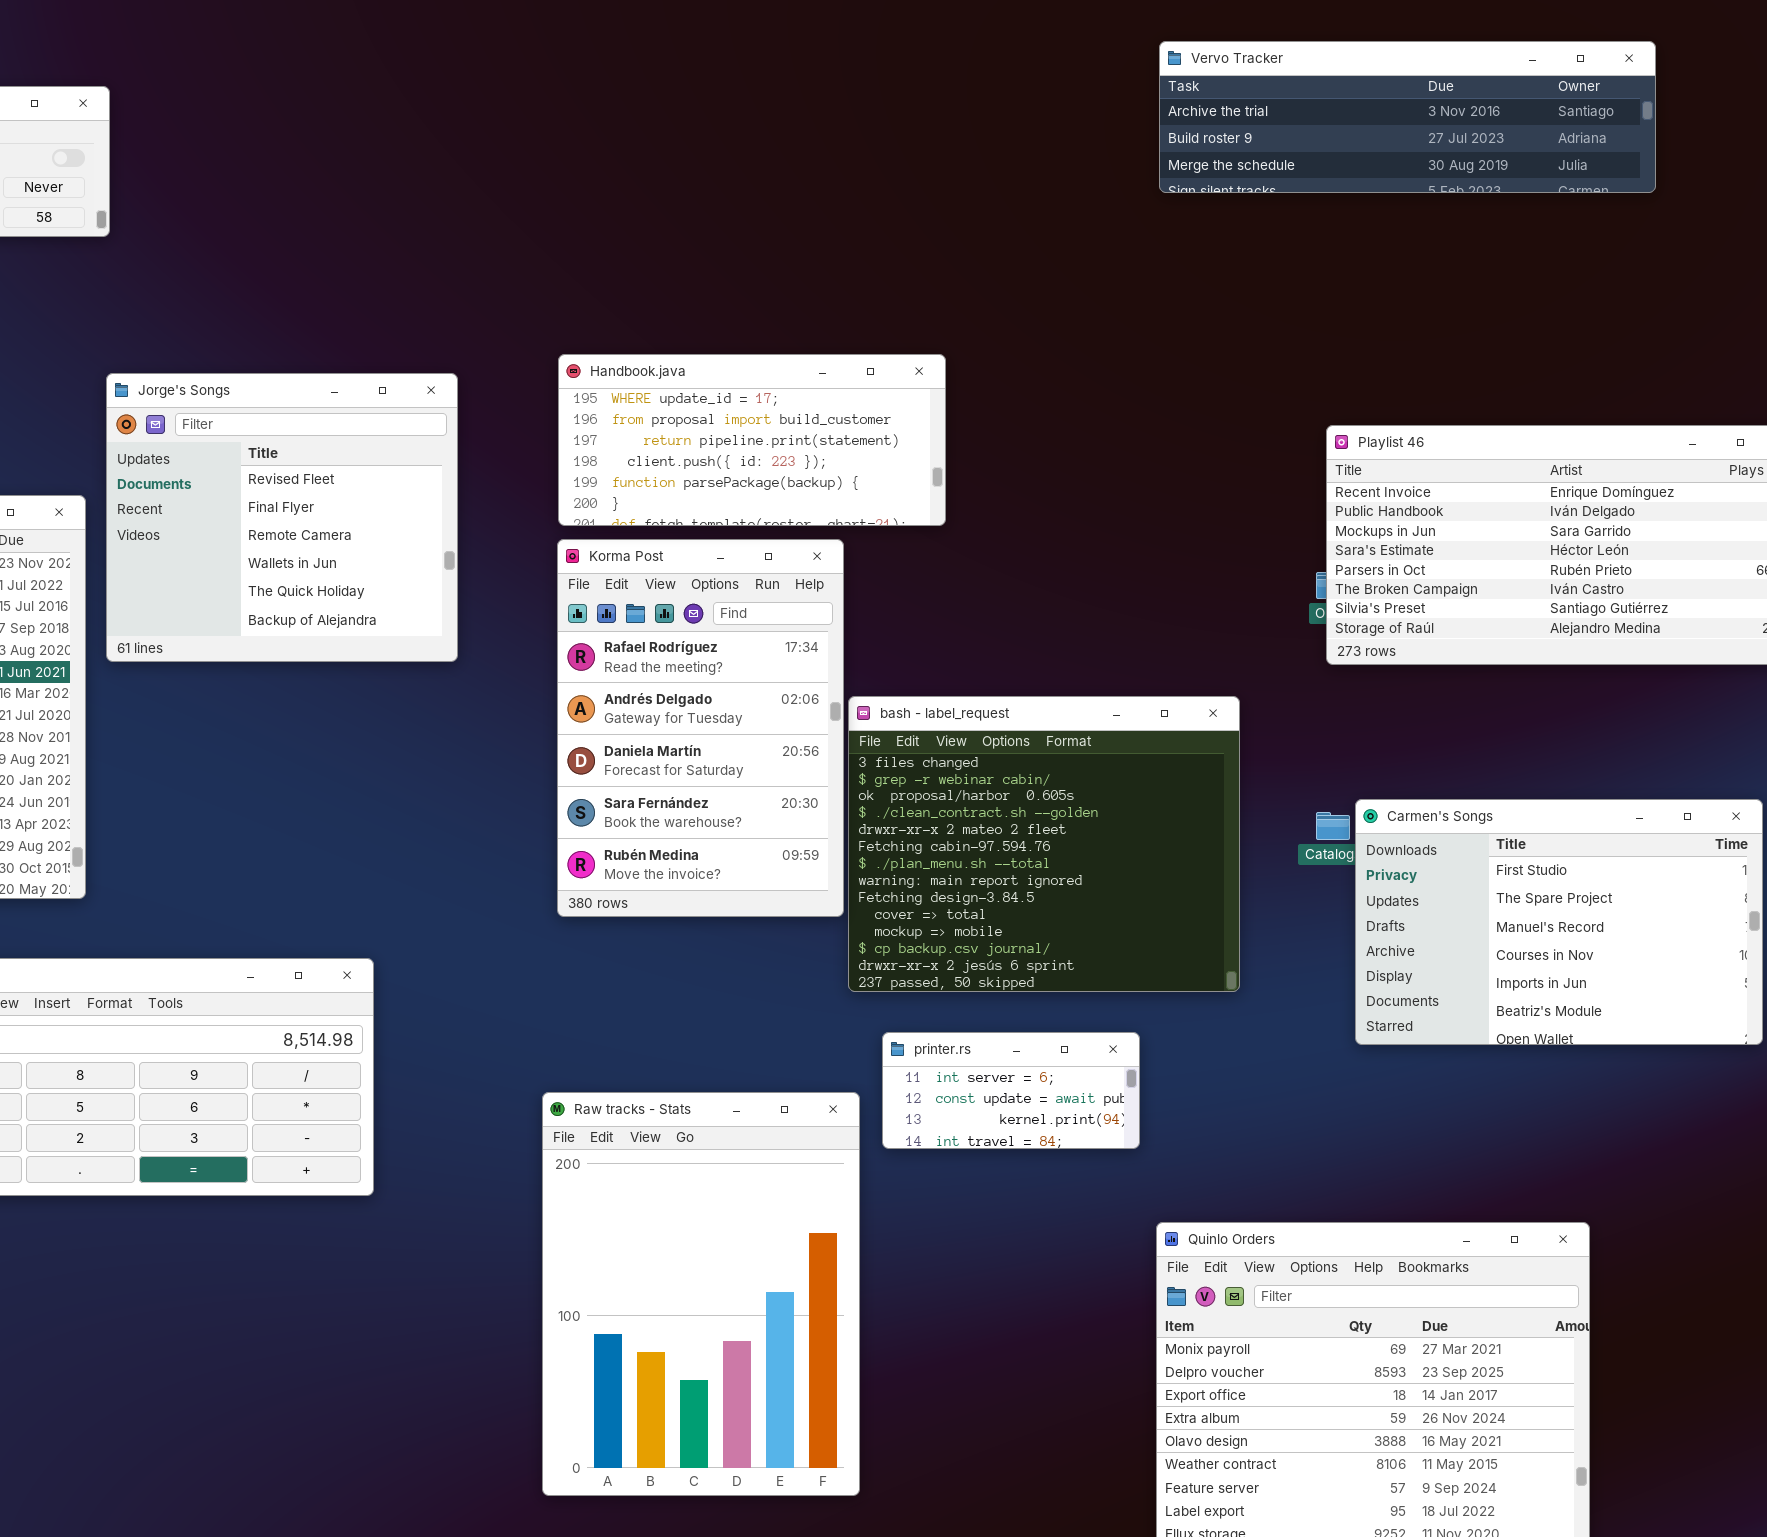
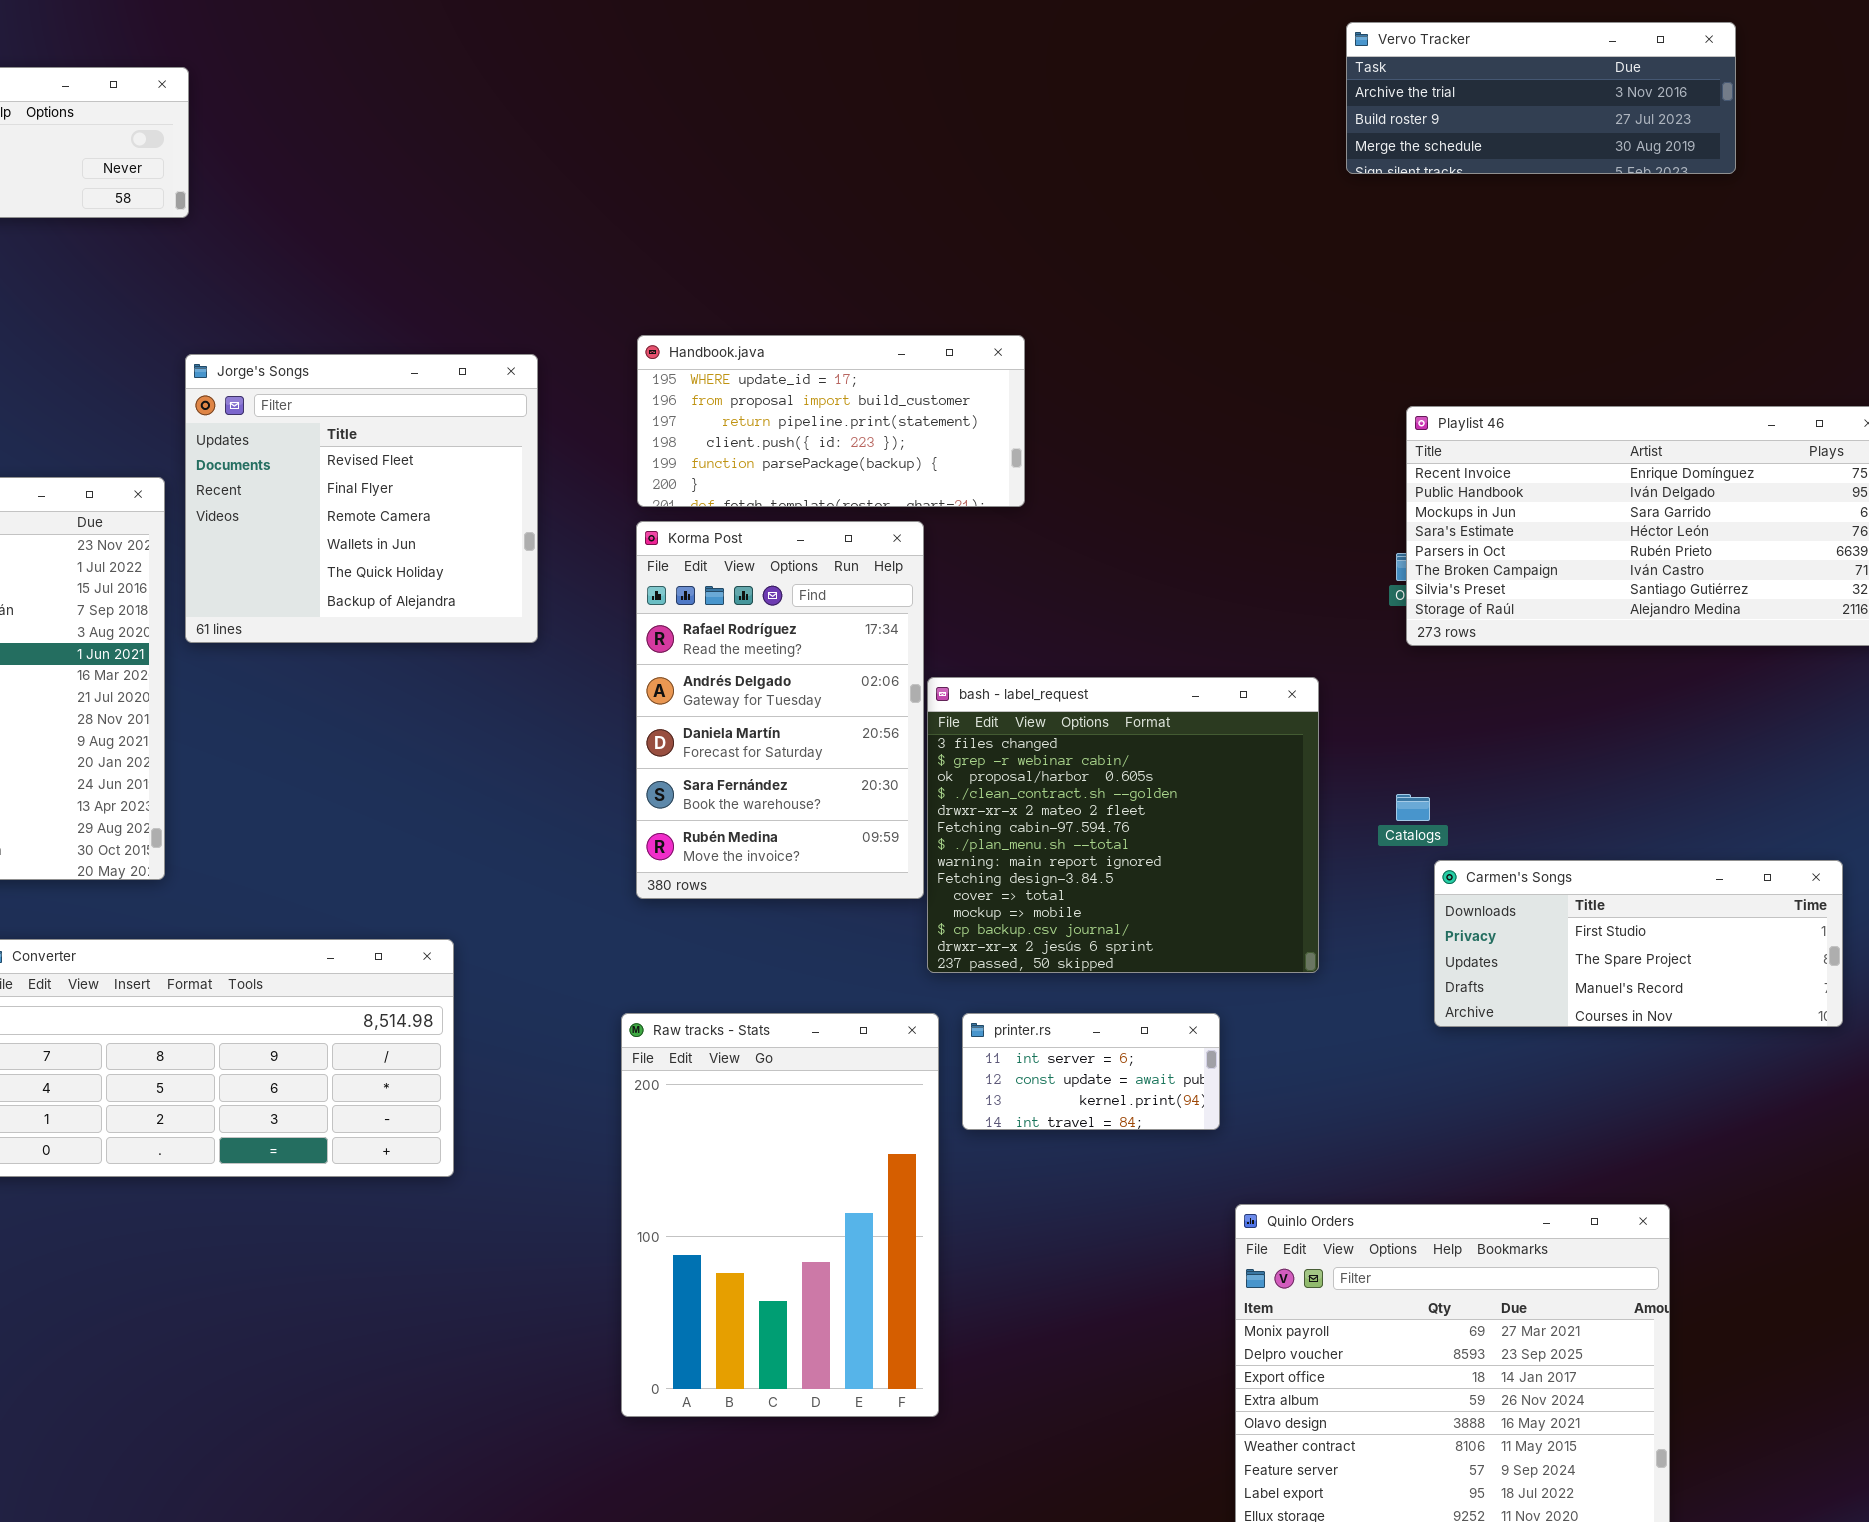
Vervo Tracker: [1159,41,1656,193] -> [1346,22,1736,174], resized
Carmen's Songs: [1355,799,1763,1045] -> [1434,860,1843,1027], resized
Raw tracks - Stats: [542,1092,860,1496] -> [621,1013,939,1417], moved

